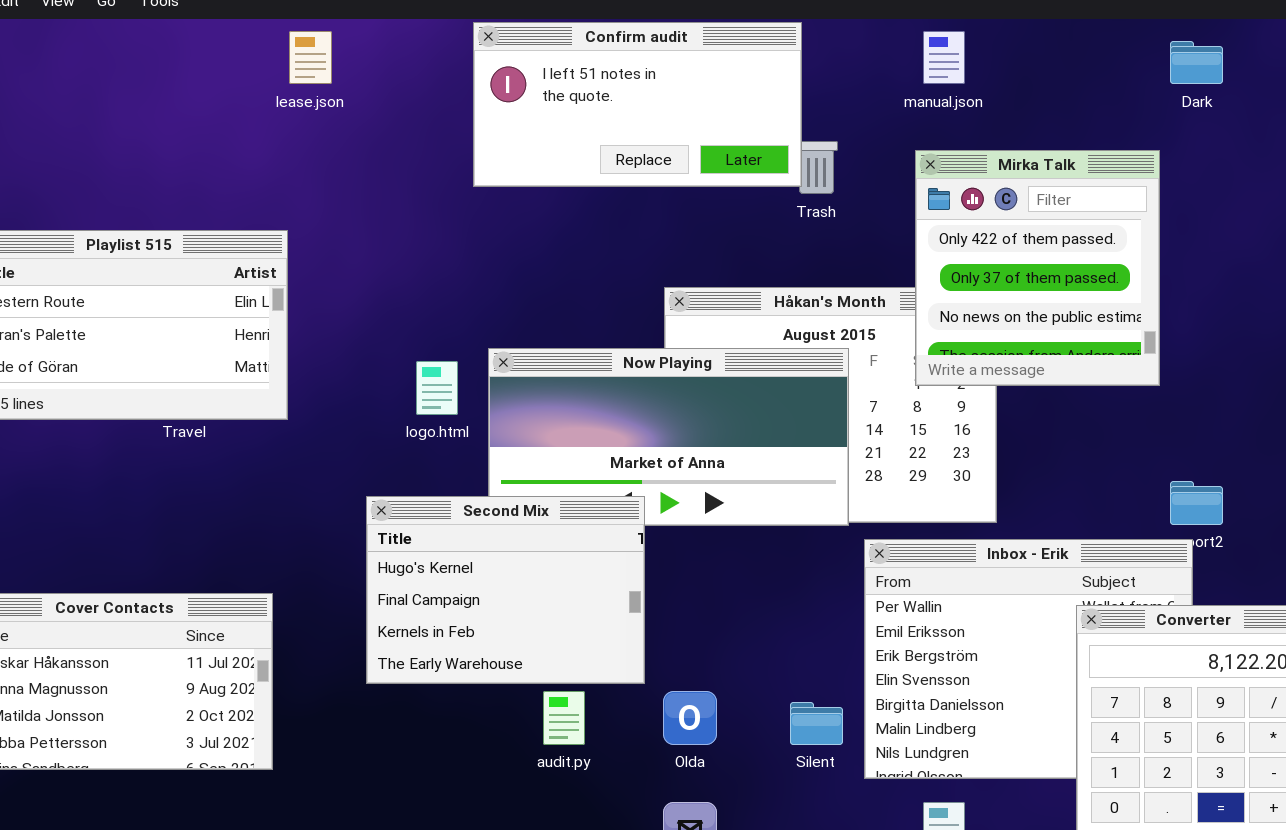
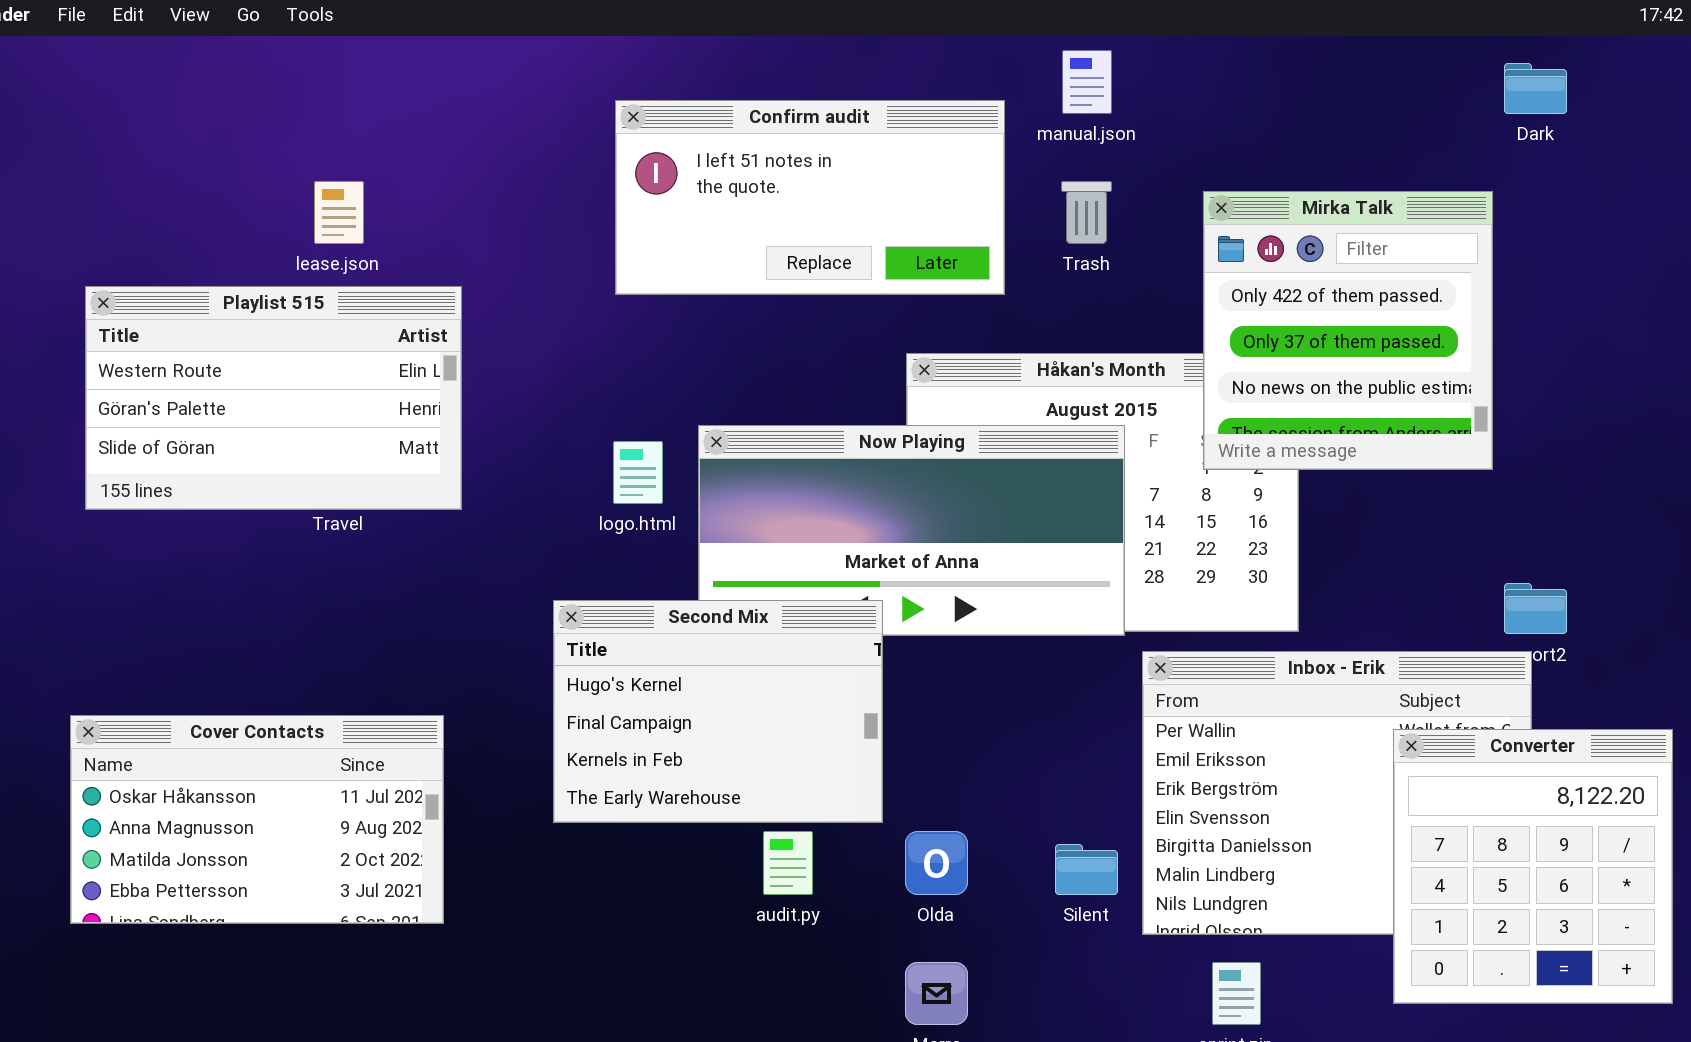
Confirm audit: [473,22,802,187] -> [615,100,1005,295], moved
lease.json: [289,31,332,84] -> [314,181,364,244], moved
manual.json: [923,31,965,84] -> [1062,50,1112,114], moved

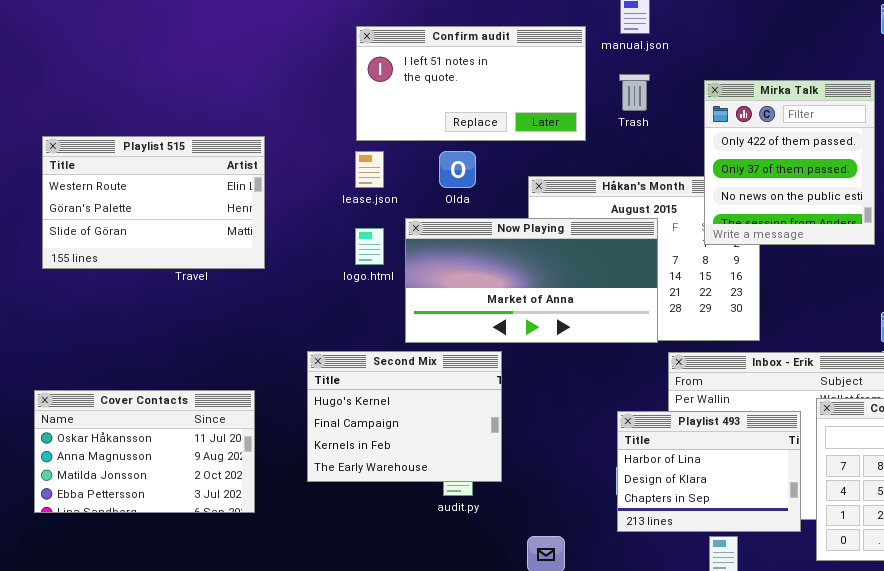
lease.json: [314,181,364,244] -> [355,151,384,188], moved
Second Mix: [553,600,883,823] -> [307,351,502,482], moved
Playlist 493: none -> [617,411,801,532], opened
Olda: [905,831,968,895] -> [439,151,476,188], moved

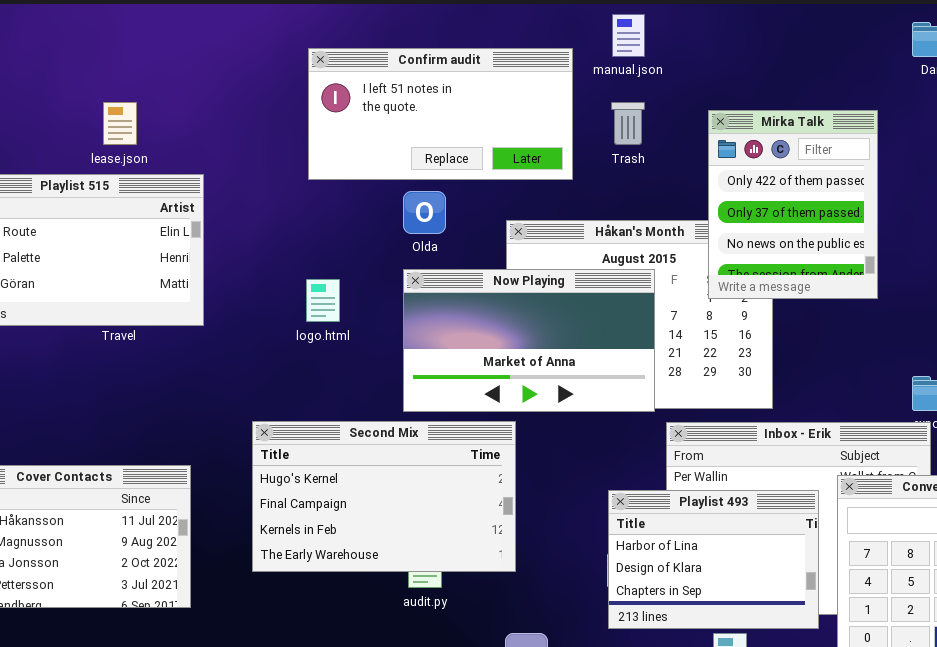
Mirka Talk: [704,80,875,245] -> [708,110,878,299], resized
lease.json: [355,151,384,188] -> [103,102,137,145], moved
Now Playing: [405,218,658,343] -> [403,269,655,412], resized
Second Mix: [307,351,502,482] -> [252,421,516,572], resized

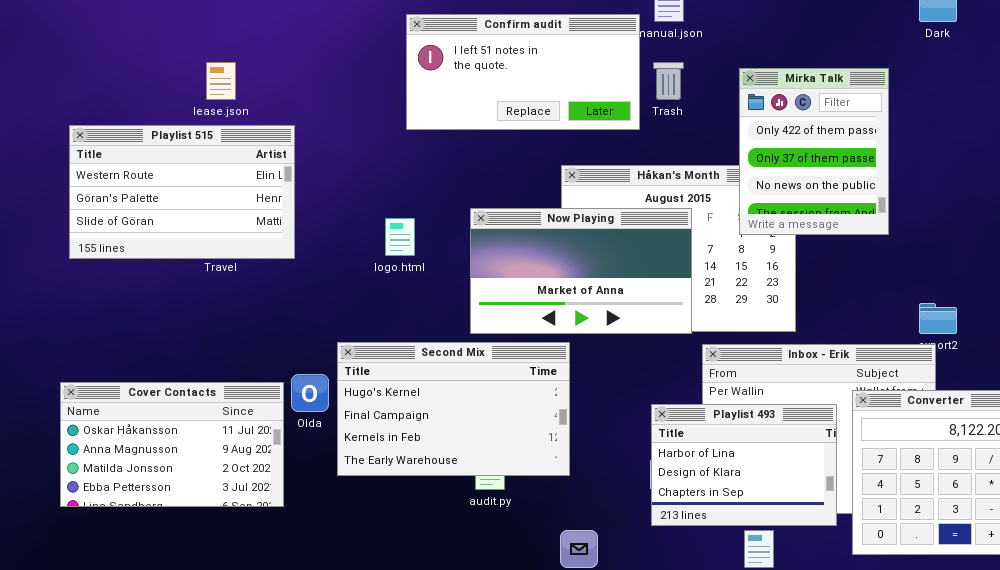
Confirm audit: [308,48,573,180] -> [406,14,640,130], moved
Olda: [403,191,446,234] -> [291,374,329,412], moved

